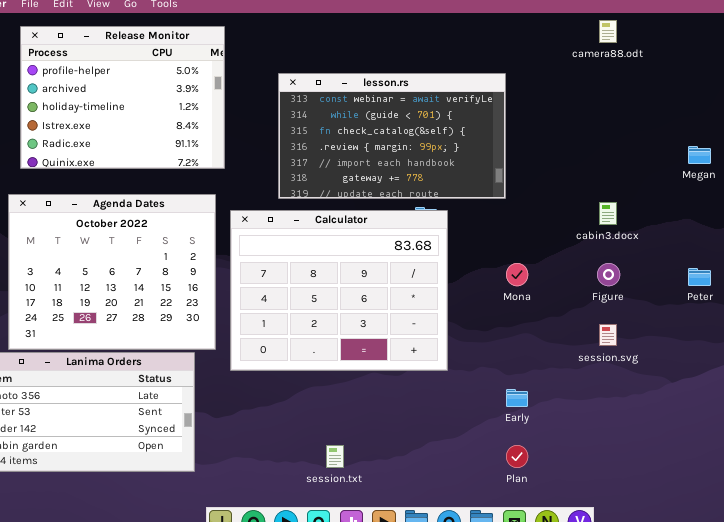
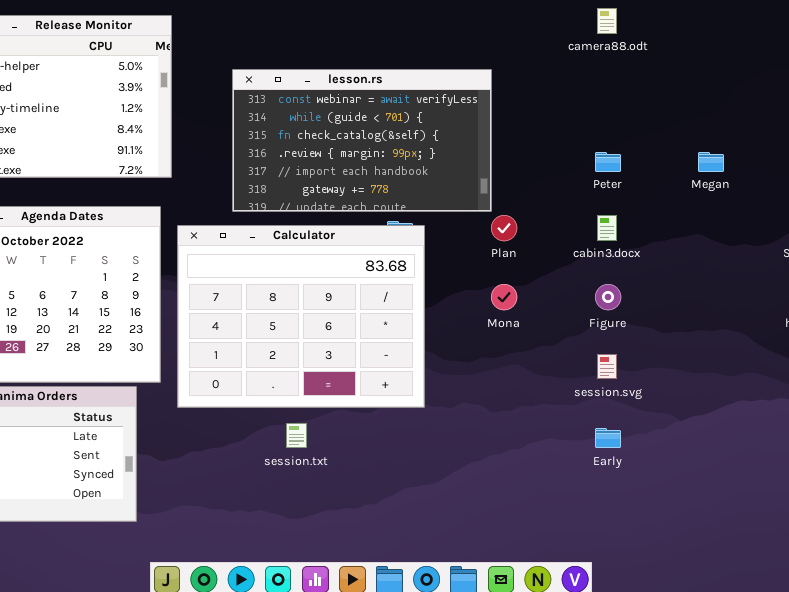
Peter: [688,268,711,286] -> [595,152,621,172], moved
Early: [506,389,528,407] -> [595,428,621,448], moved
session.txt: [326,445,344,468] -> [286,423,307,448], moved
Plan: [506,445,528,468] -> [491,215,517,241], moved

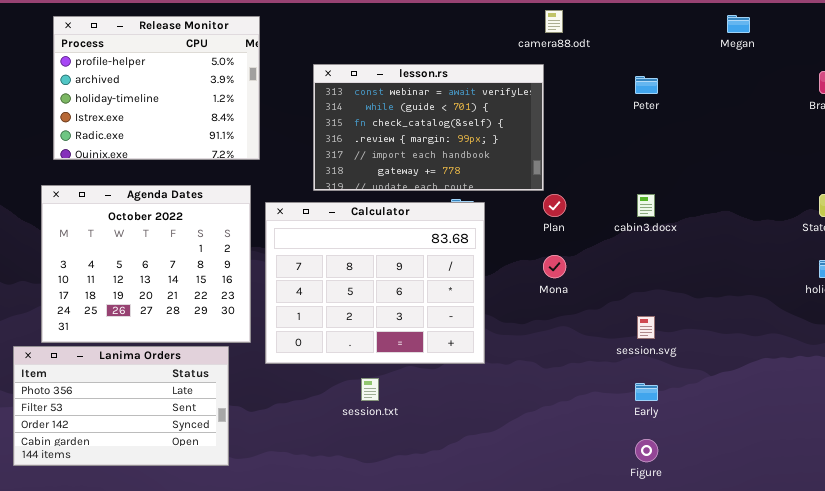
camera88.odt: [597,8,617,34] -> [545,10,563,33], moved
Peter: [595,152,621,172] -> [635,76,658,94], moved
Megan: [698,152,724,172] -> [727,15,750,33], moved
Figure: [595,284,621,310] -> [635,439,658,462], moved

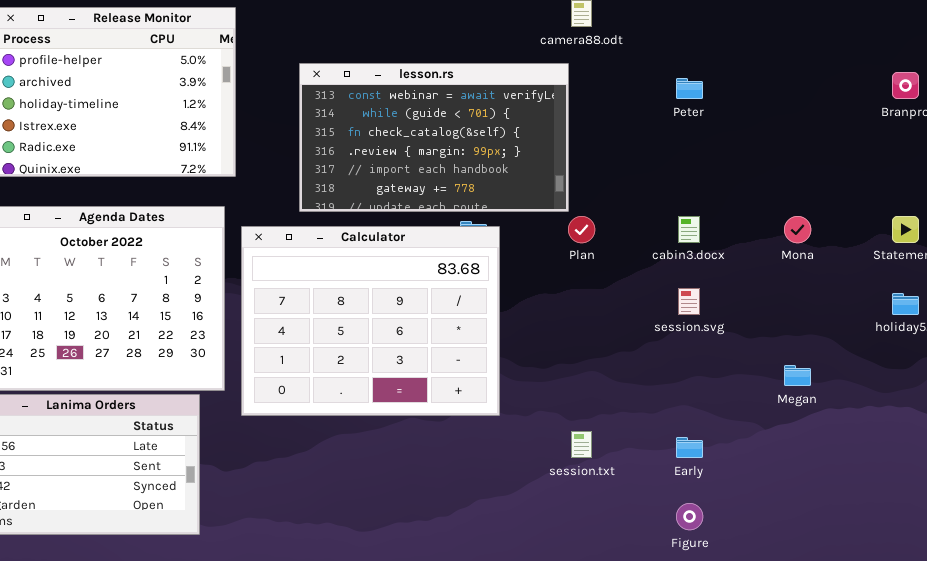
Megan: [727,15,750,33] -> [784,365,811,386], moved
Mona: [543,255,566,278] -> [784,216,811,243], moved
session.svg: [637,316,655,339] -> [678,288,700,315], moved
session.txt: [361,378,379,401] -> [571,431,592,458], moved

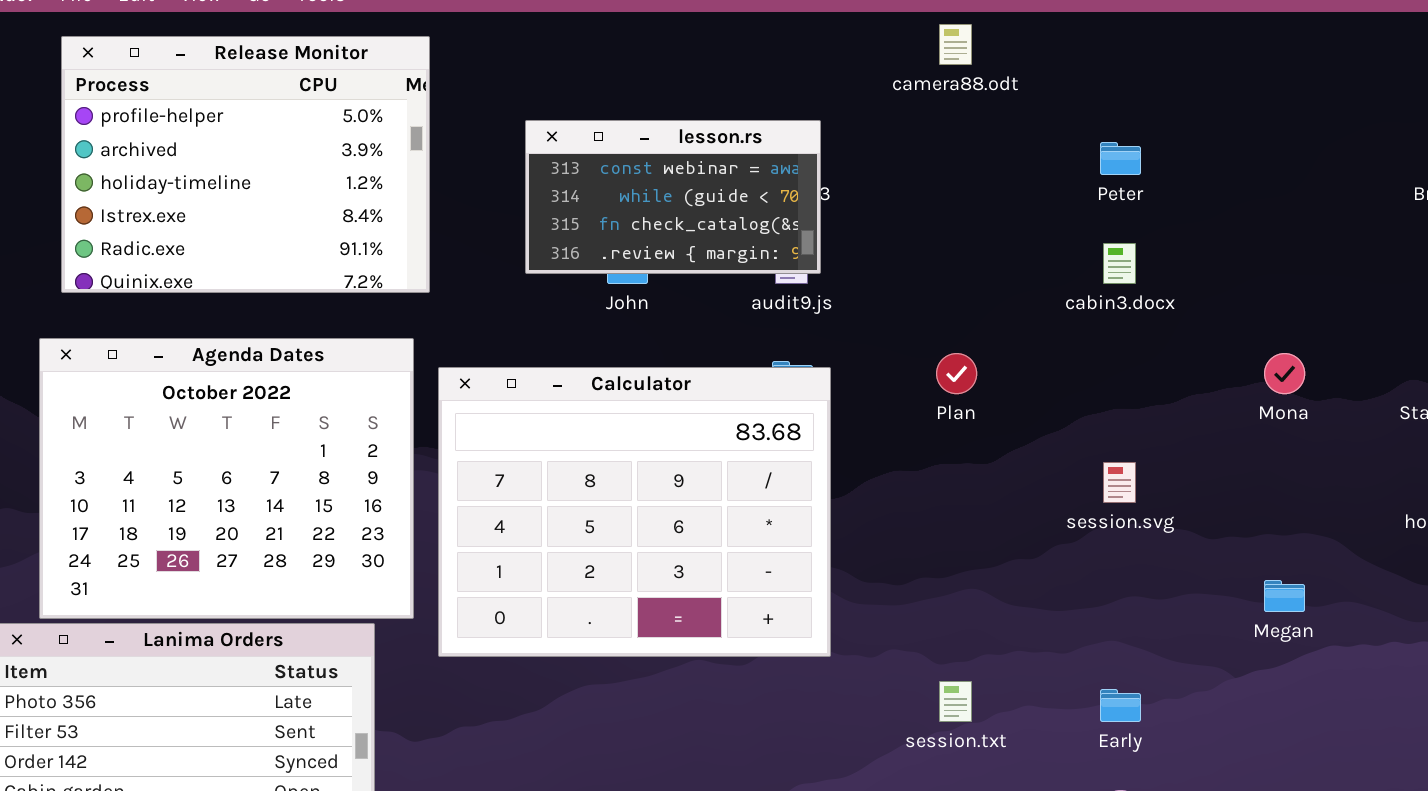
lesson.rs: [299,63,569,212] -> [525,120,821,274], resized
cabin3.docx: [678,216,700,243] -> [1103,243,1136,284], moved

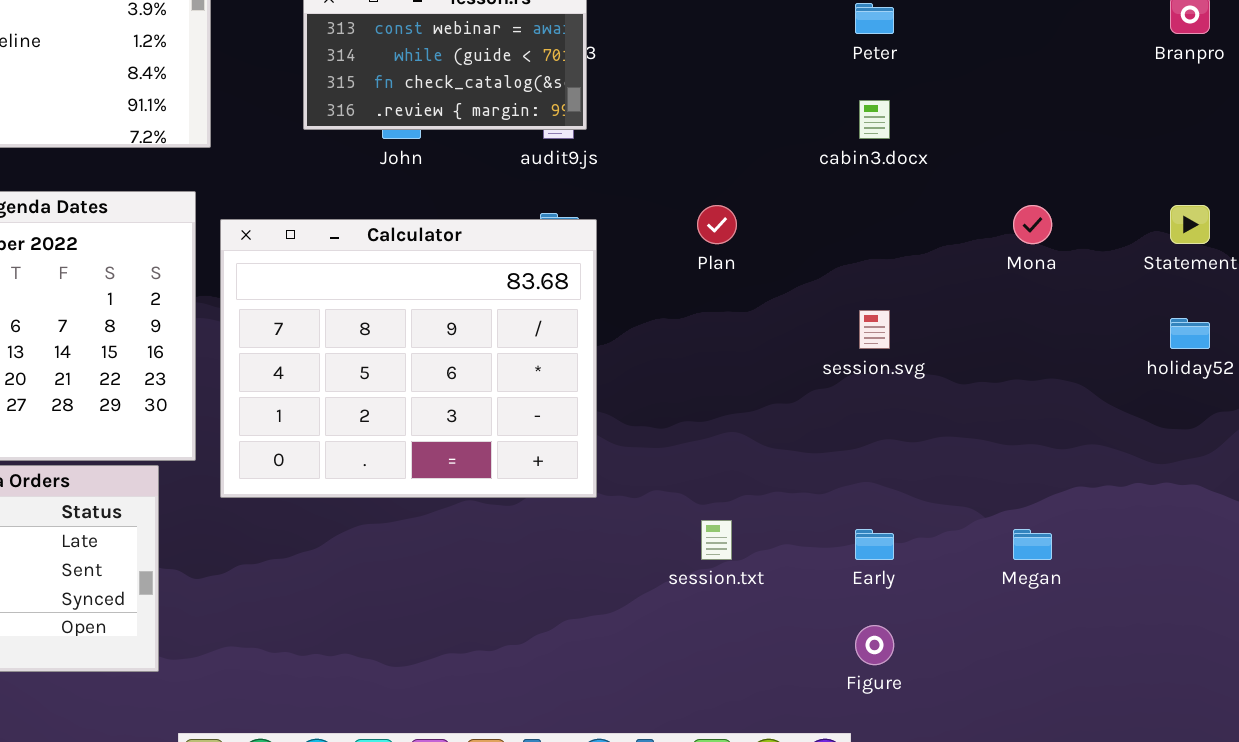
Megan: [1264,580,1305,612] -> [1013,529,1052,560], moved

